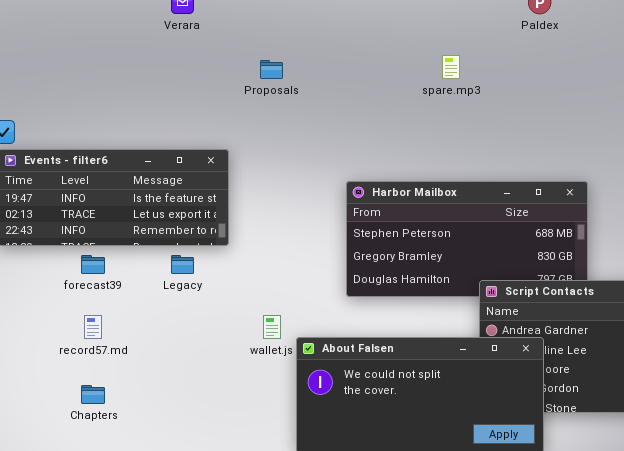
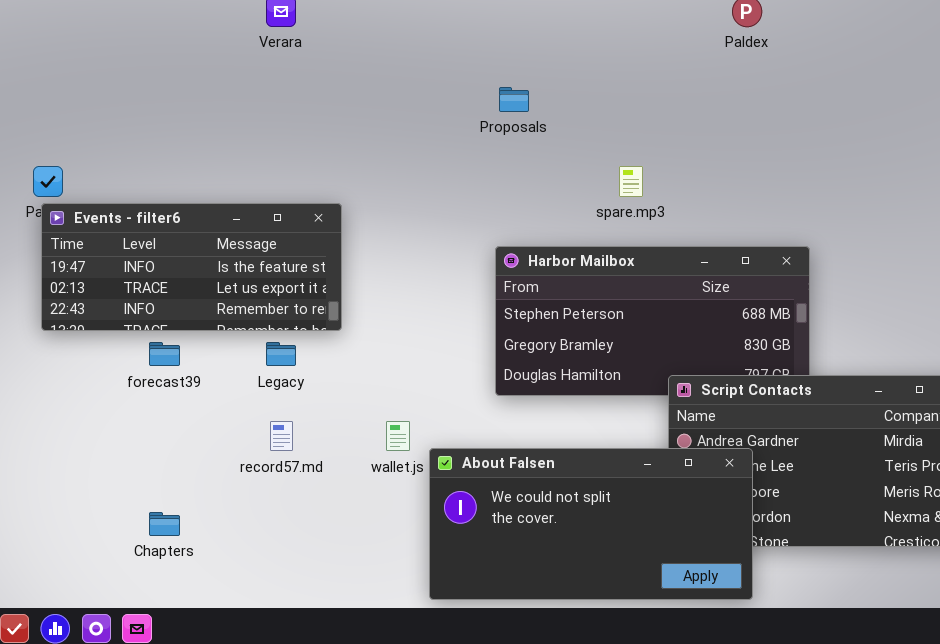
spare.mp3: [442,55,460,79] -> [619,166,643,197], moved
Proposals: [260,60,283,79] -> [499,87,529,112], moved
record57.md: [84,315,102,339] -> [270,421,293,451], moved

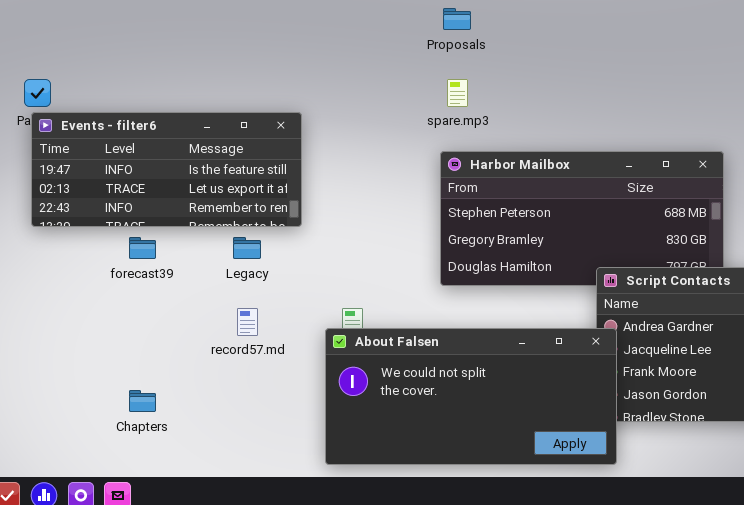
spare.mp3: [619,166,643,197] -> [447,79,468,107], moved
About Falsen: [429,448,753,600] -> [325,328,617,465], moved

